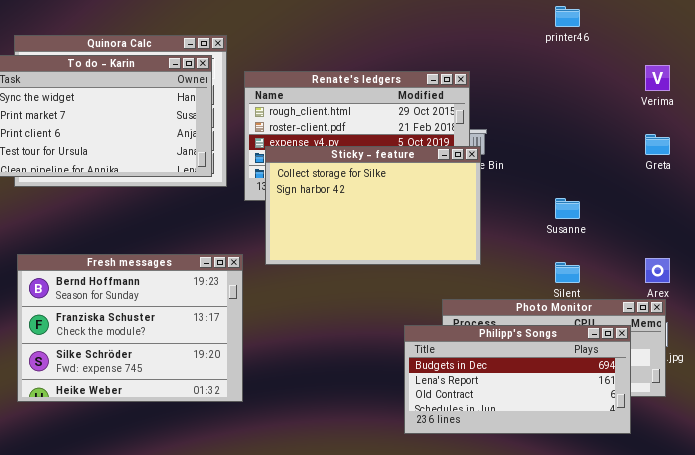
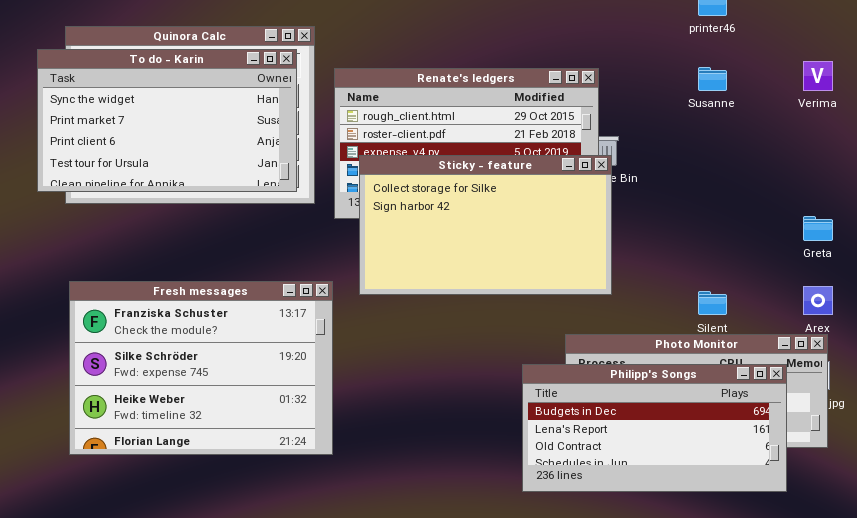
Greta: [645,134,670,155] -> [803,216,833,241], moved
Susanne: [555,198,580,219] -> [698,67,727,91], moved
Fresh messages: [17,254,243,402] -> [69,281,333,455], scrolled down 1 row

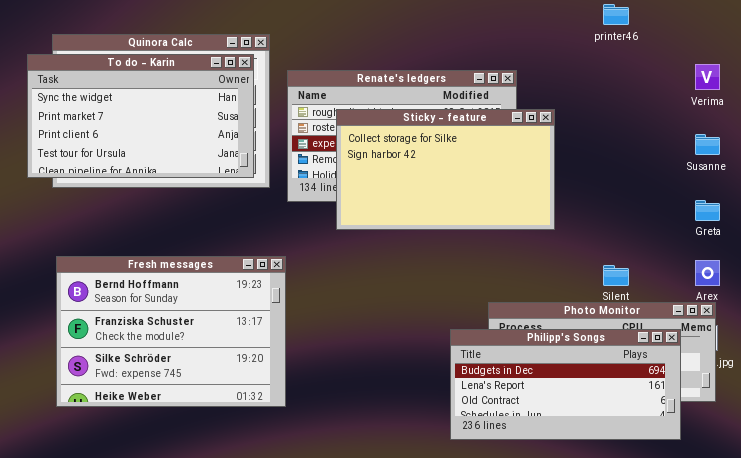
Susanne: [698,67,727,91] -> [695,134,720,155], moved
Sticky - feature: [359,155,612,295] -> [336,109,555,230], moved
Fresh messages: [69,281,333,455] -> [56,256,286,407], scrolled up 1 row

